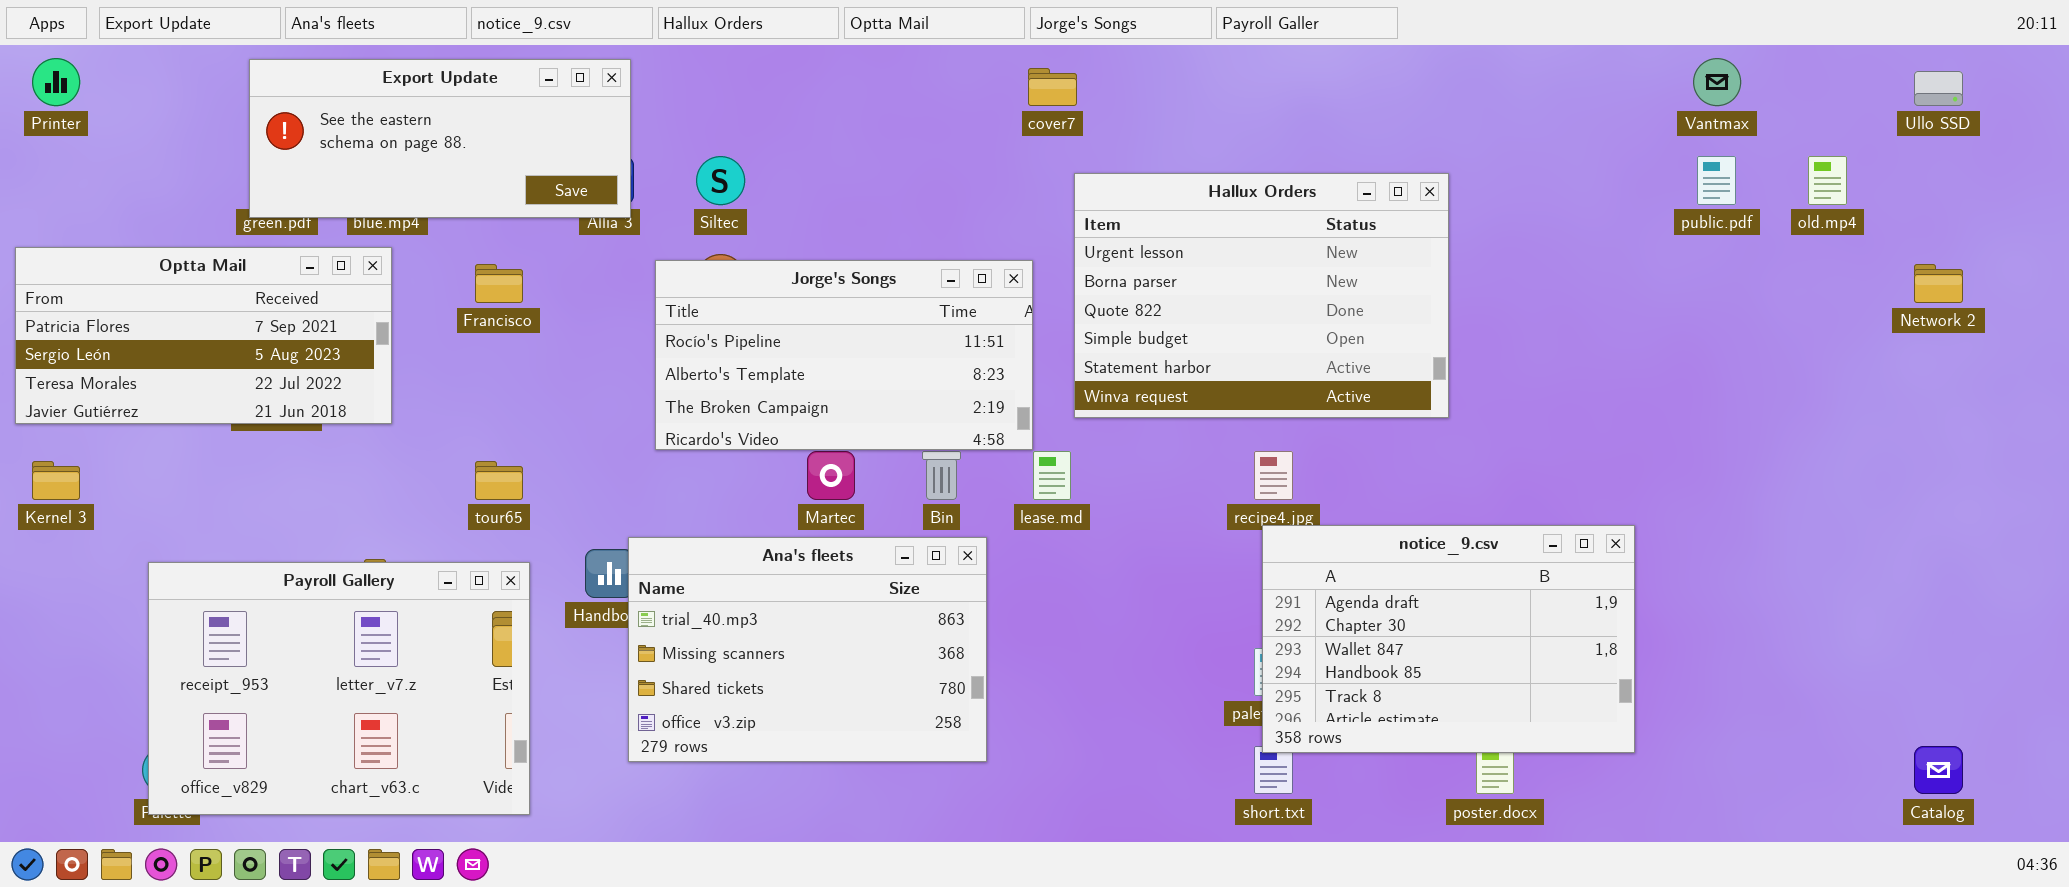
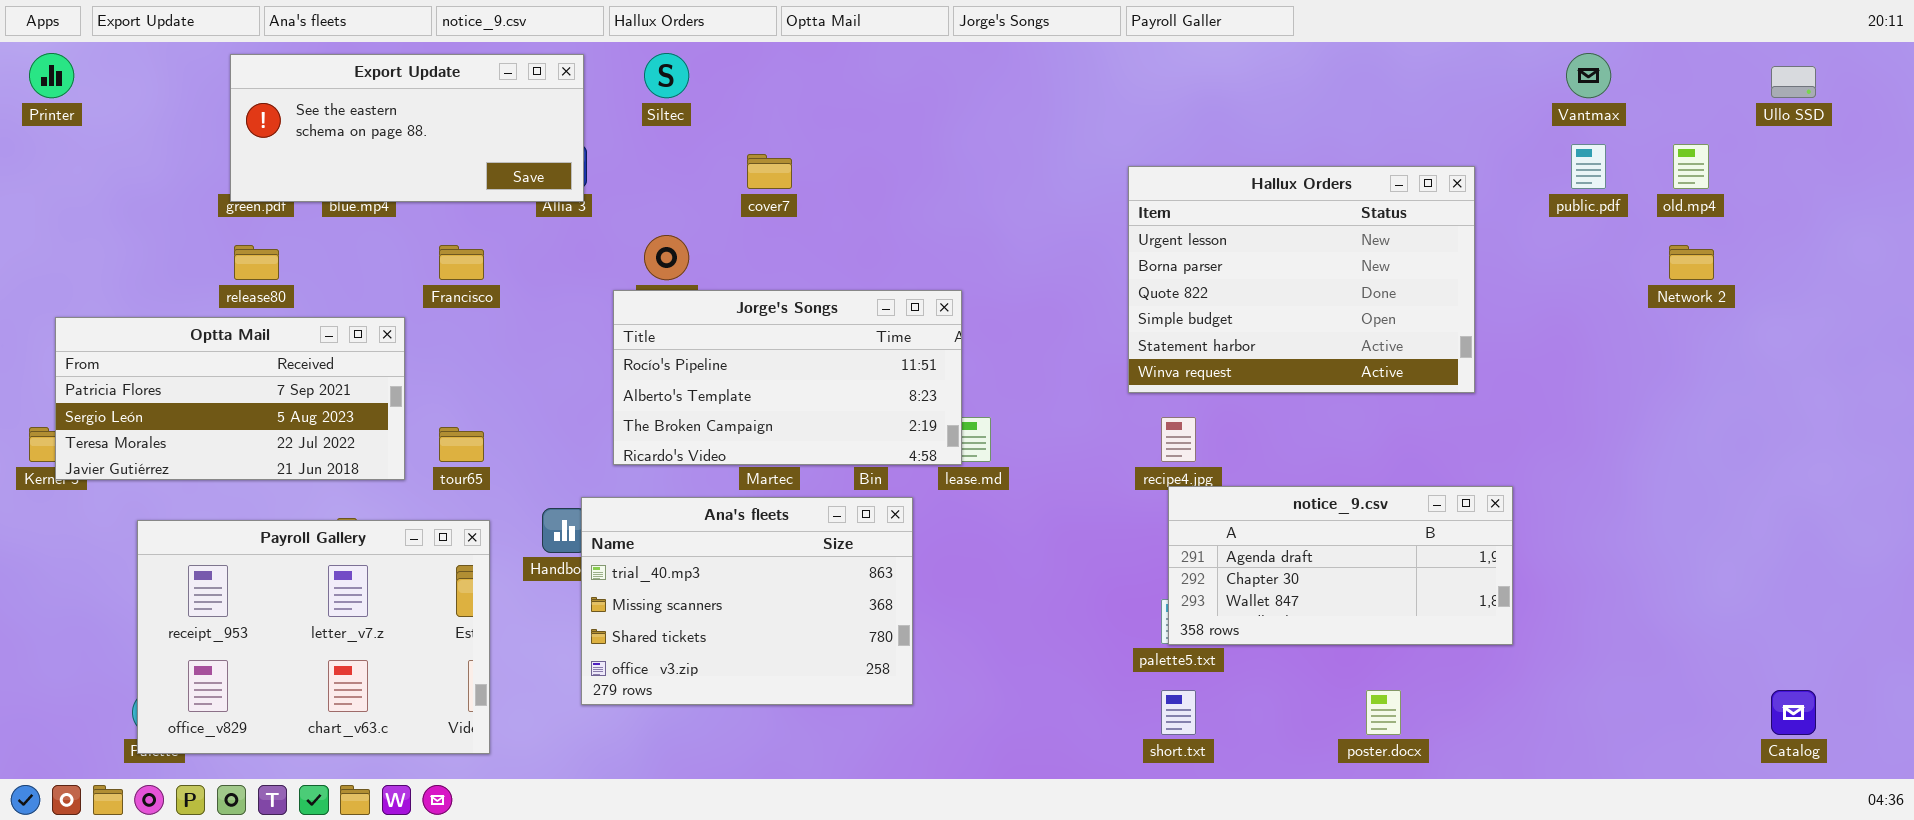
cover7: [1028,68,1077,106] -> [747,154,792,189], moved
Siltec: [696,156,745,205] -> [644,53,689,98], moved
Hallux Orders: [1074,173,1449,418] -> [1128,166,1475,393], moved
Optta Mail: [15,247,392,424] -> [55,317,405,480], moved
Jorge's Songs: [655,260,1033,450] -> [613,290,962,465], moved
Network 2: [1914,264,1963,303] -> [1669,245,1714,280], moved
notice_9.csv: [1262,525,1635,753] -> [1168,486,1513,645], resized

